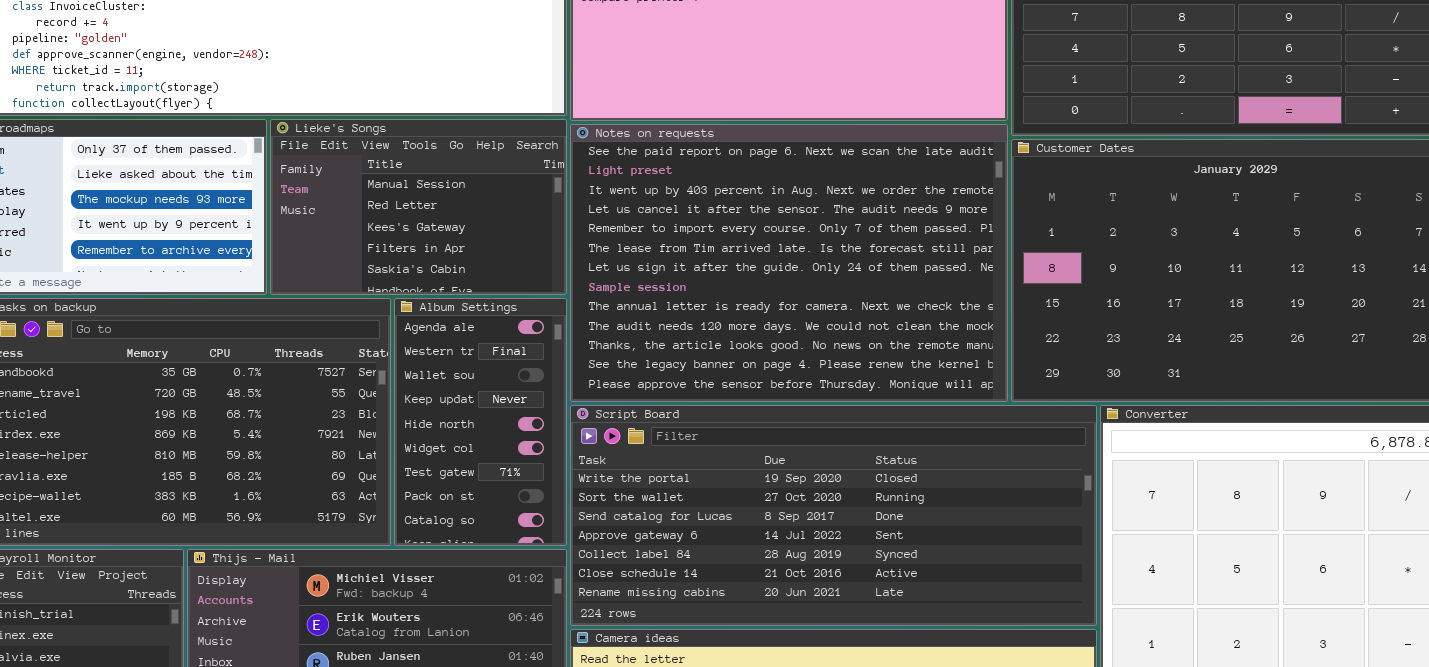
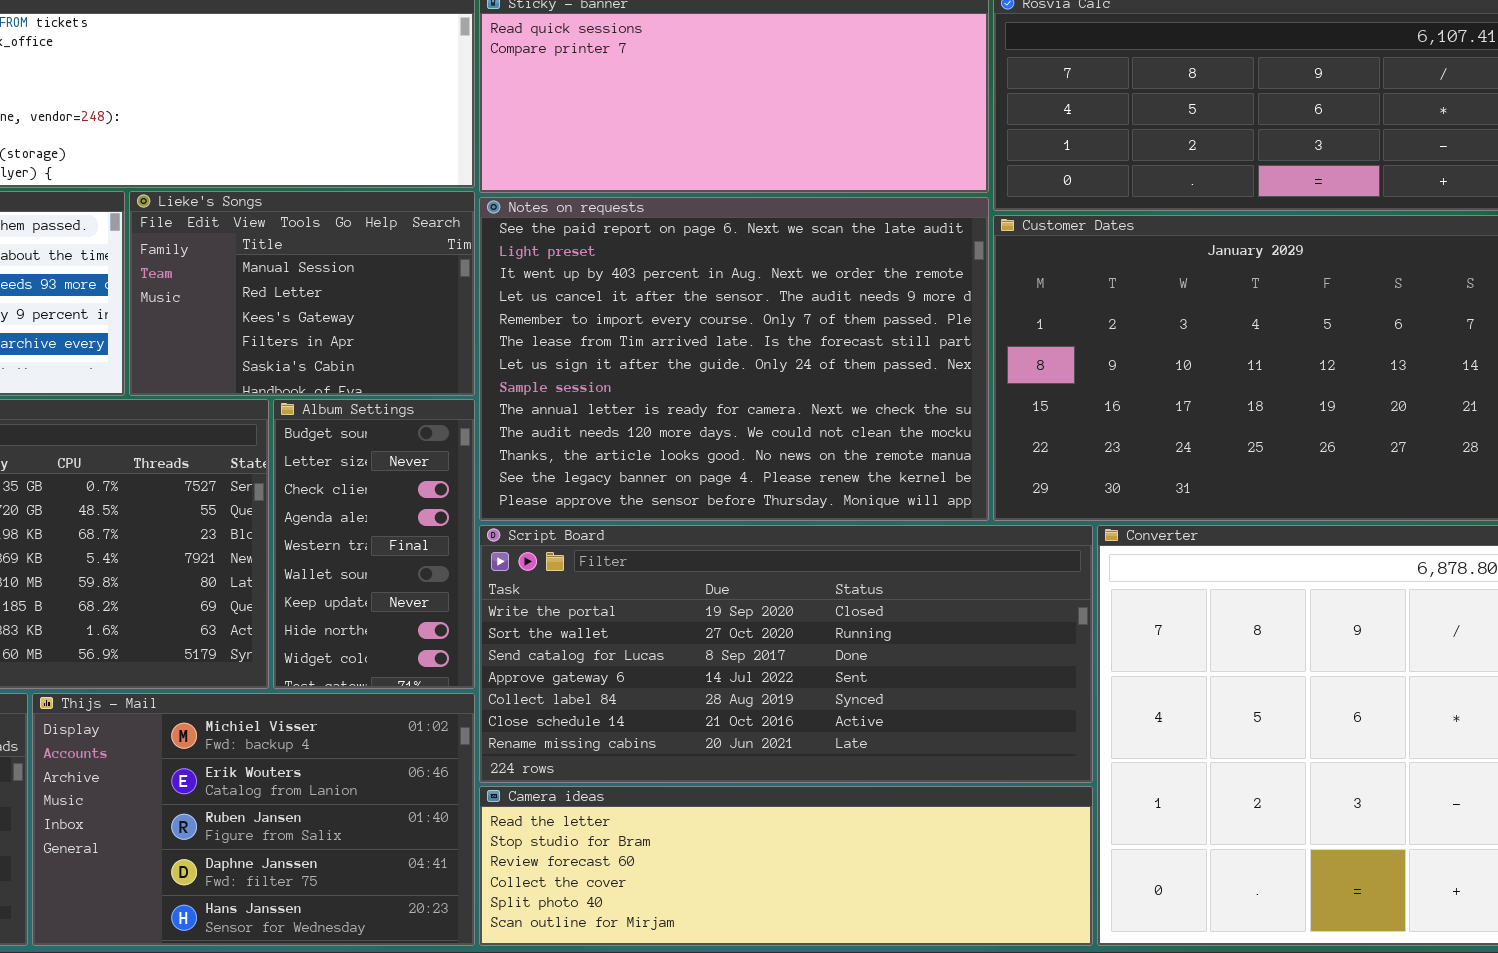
Album Settings: [394,298,567,546] -> [273,399,475,689], scrolled up 3 rows

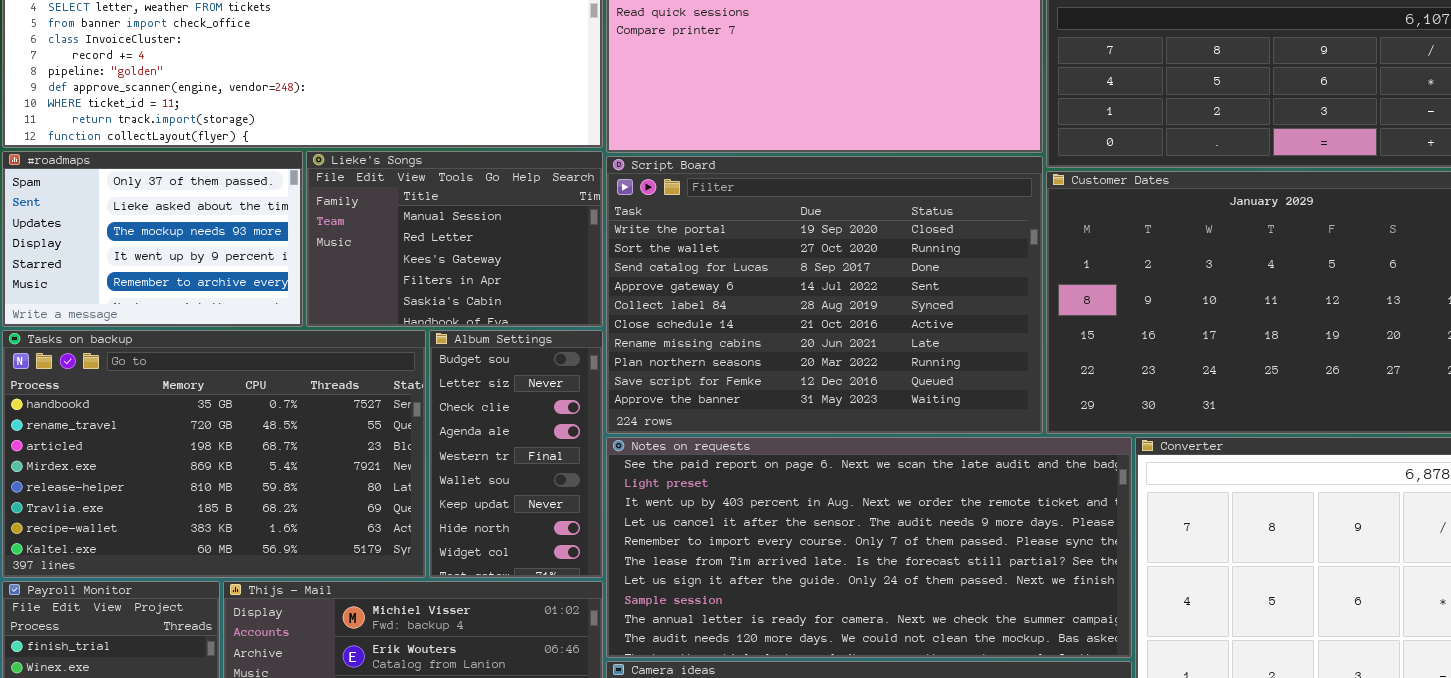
Notes on requests: [479,197,989,521] -> [606,437,1132,658], moved, resized
Script Board: [479,525,1093,783] -> [606,156,1043,434], moved, resized

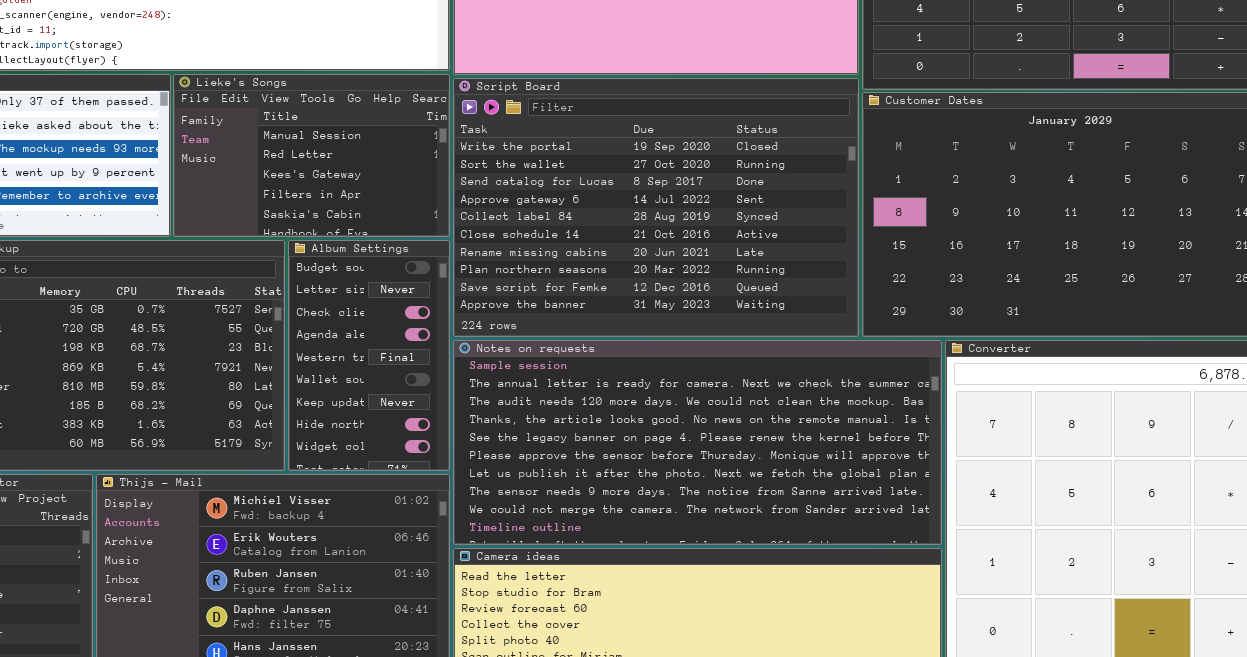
Notes on requests: [606,437,1132,658] -> [453,340,942,545], scrolled down 7 rows

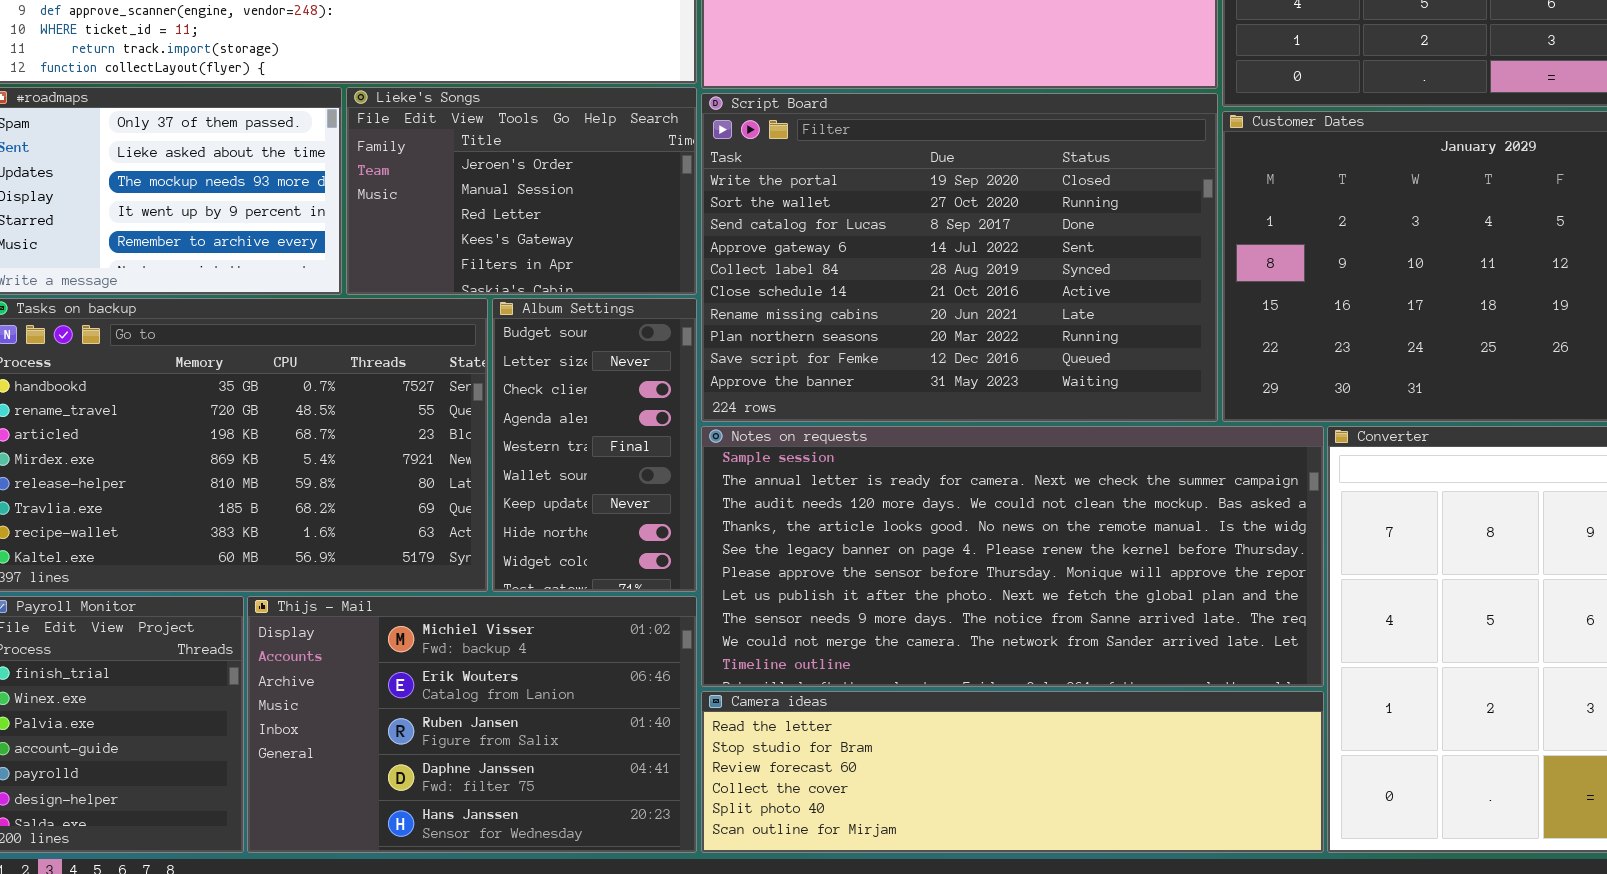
Lieke's Songs: [173,74,450,237] -> [346,87,697,295], scrolled up 1 row

